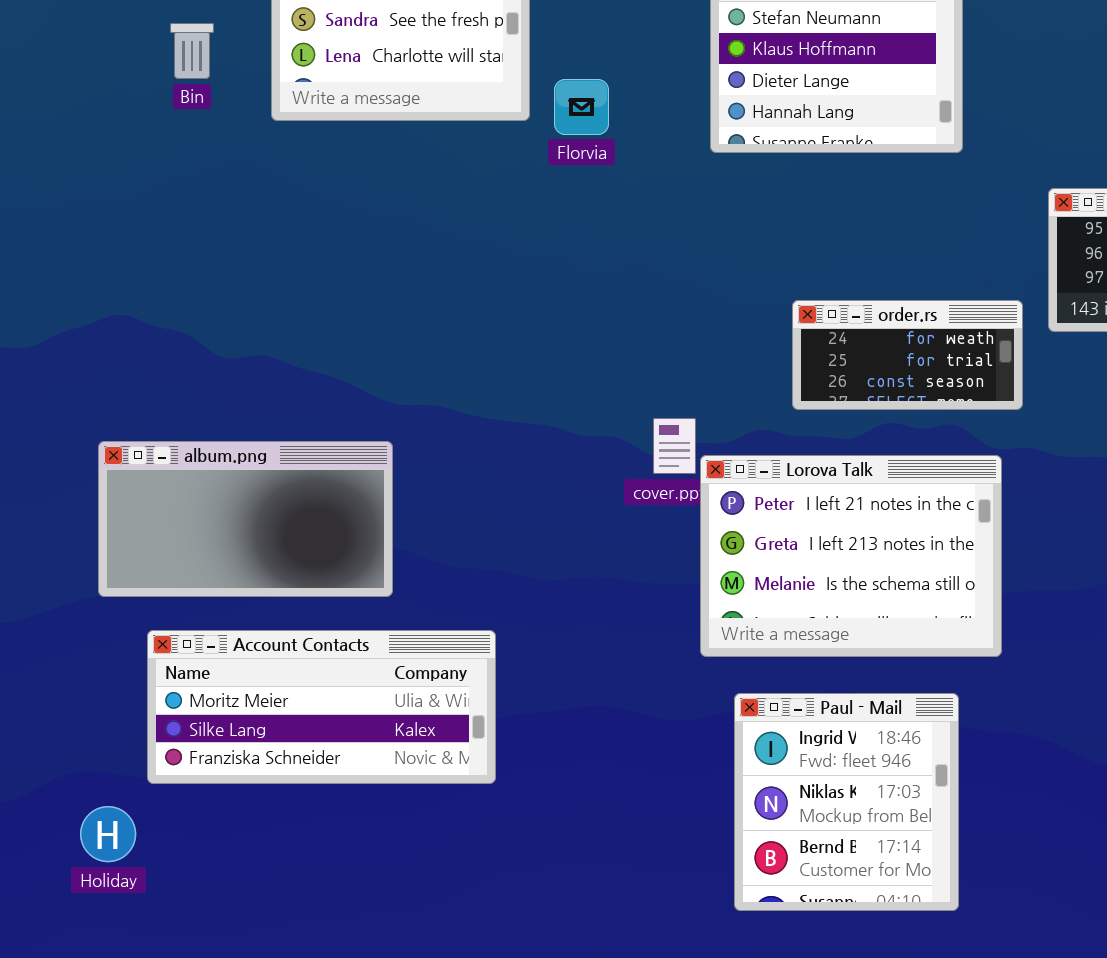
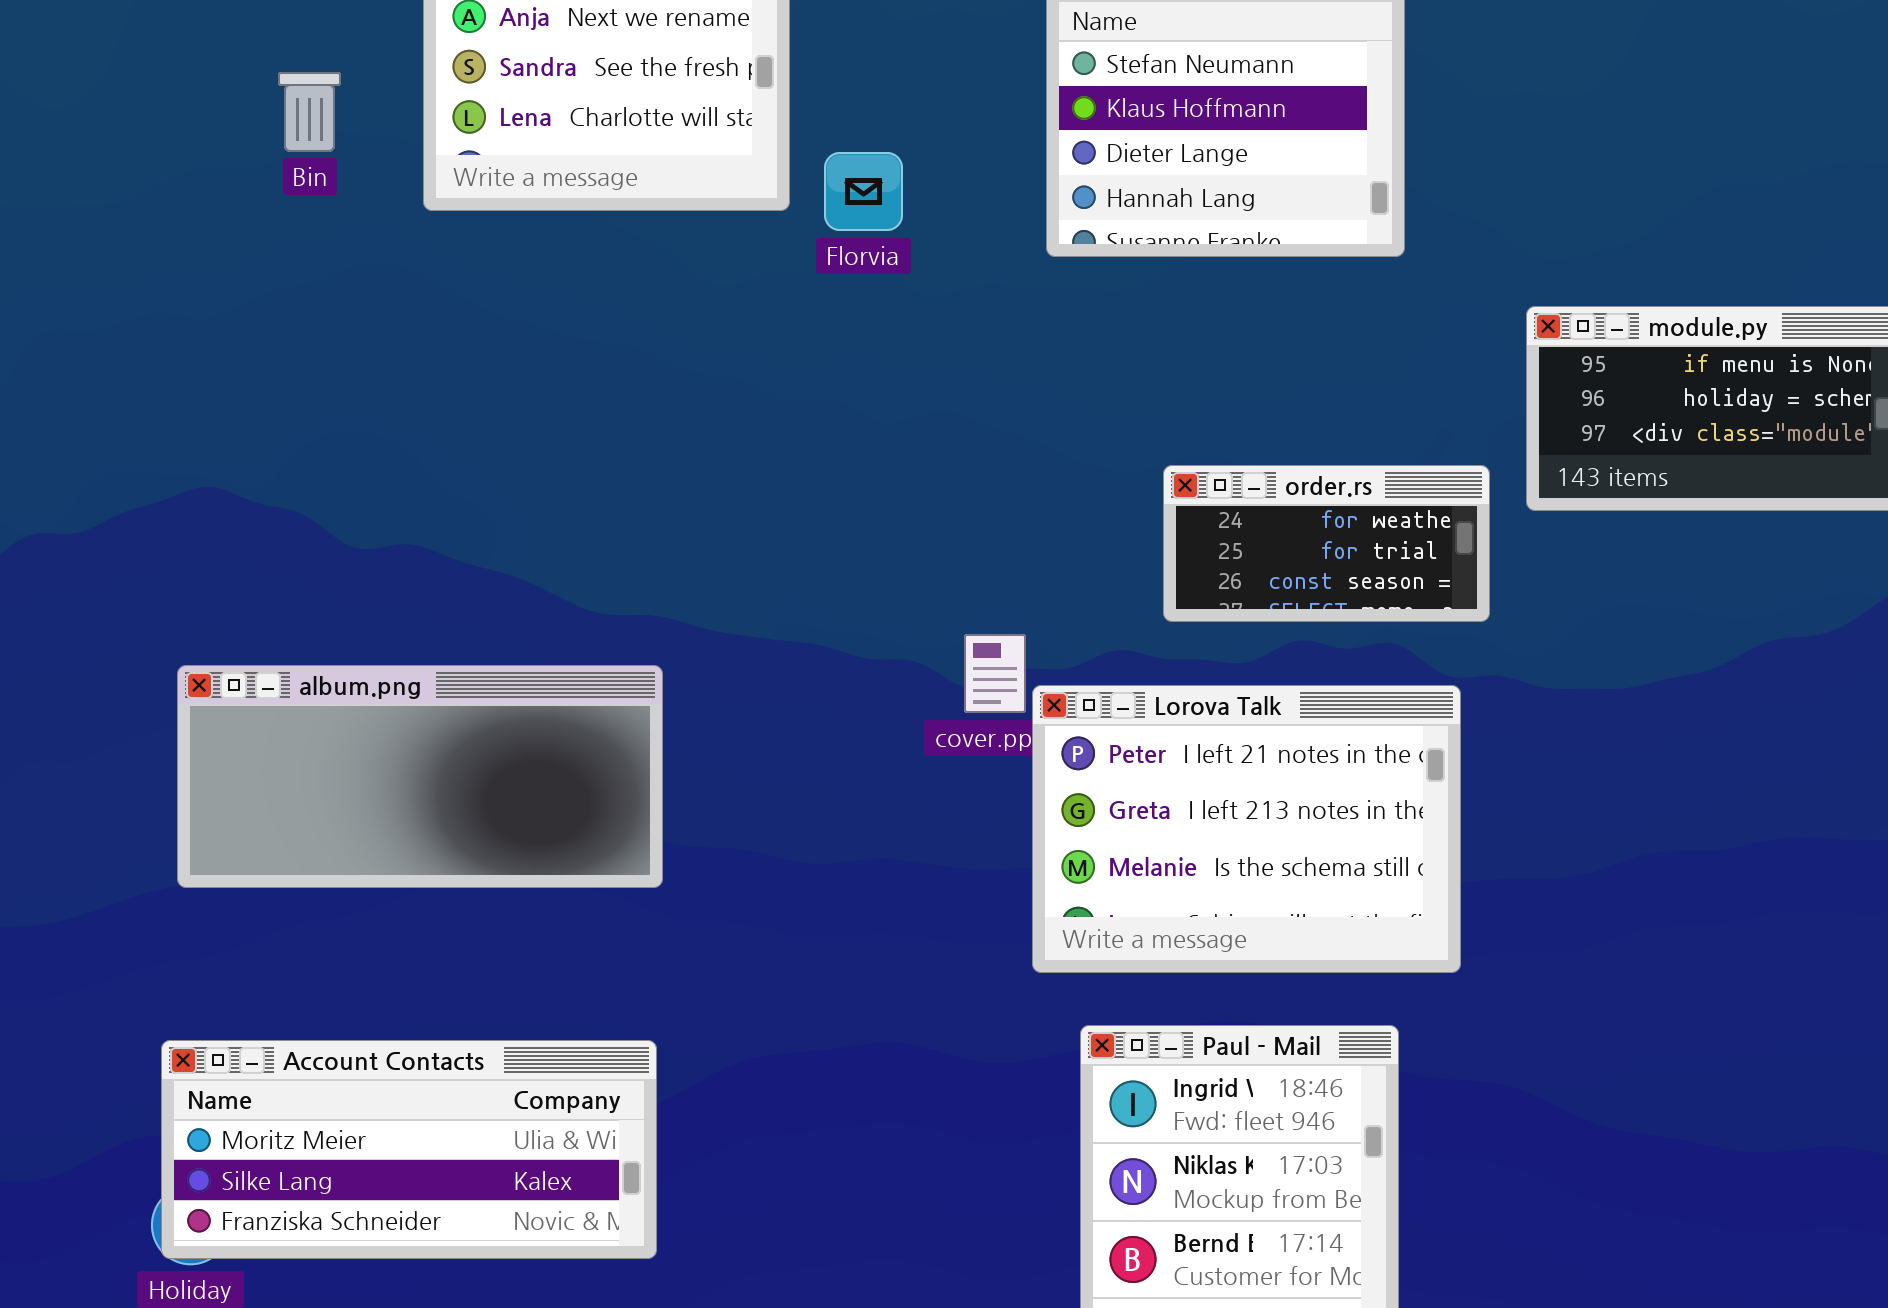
album.png: [98,441,393,597] -> [177,665,663,888], resized
Account Contacts: [147,630,496,784] -> [161,1040,657,1259], moved

